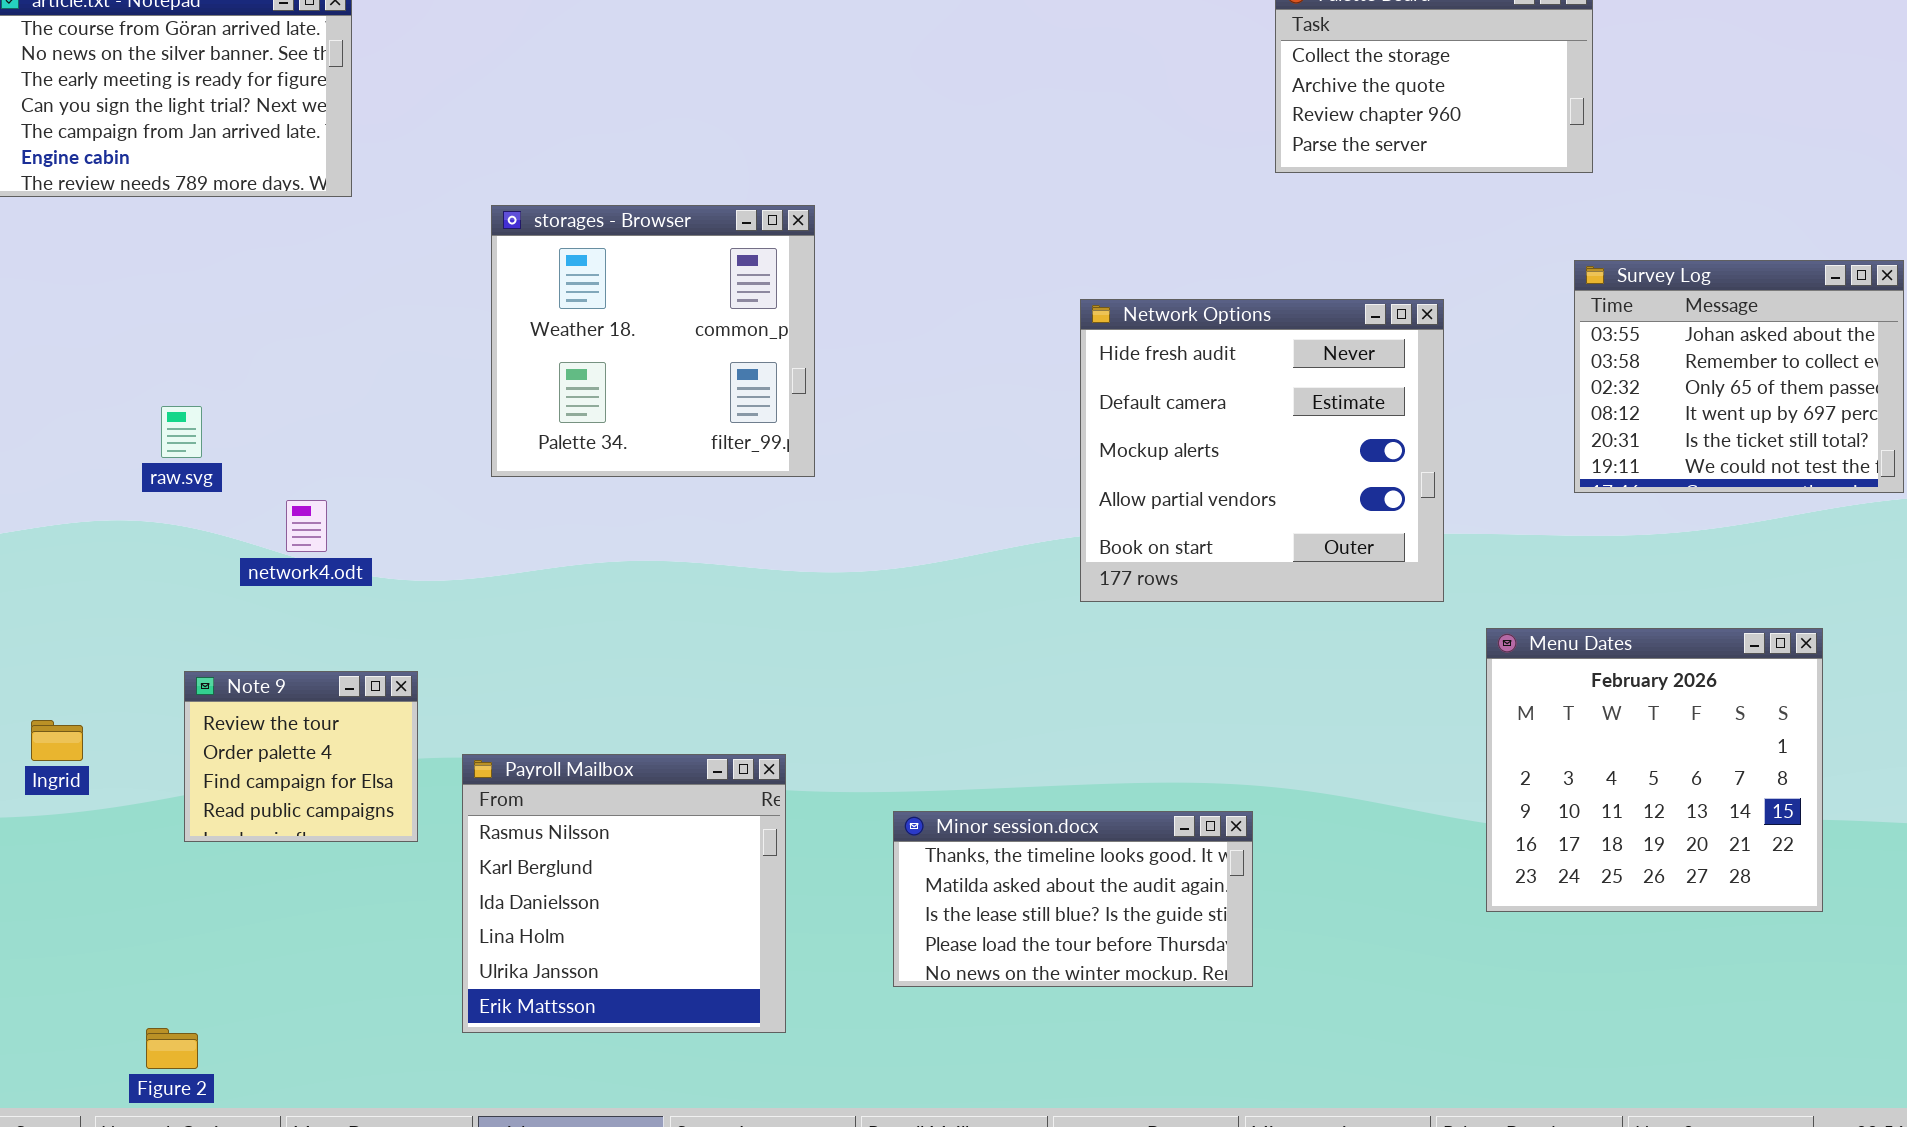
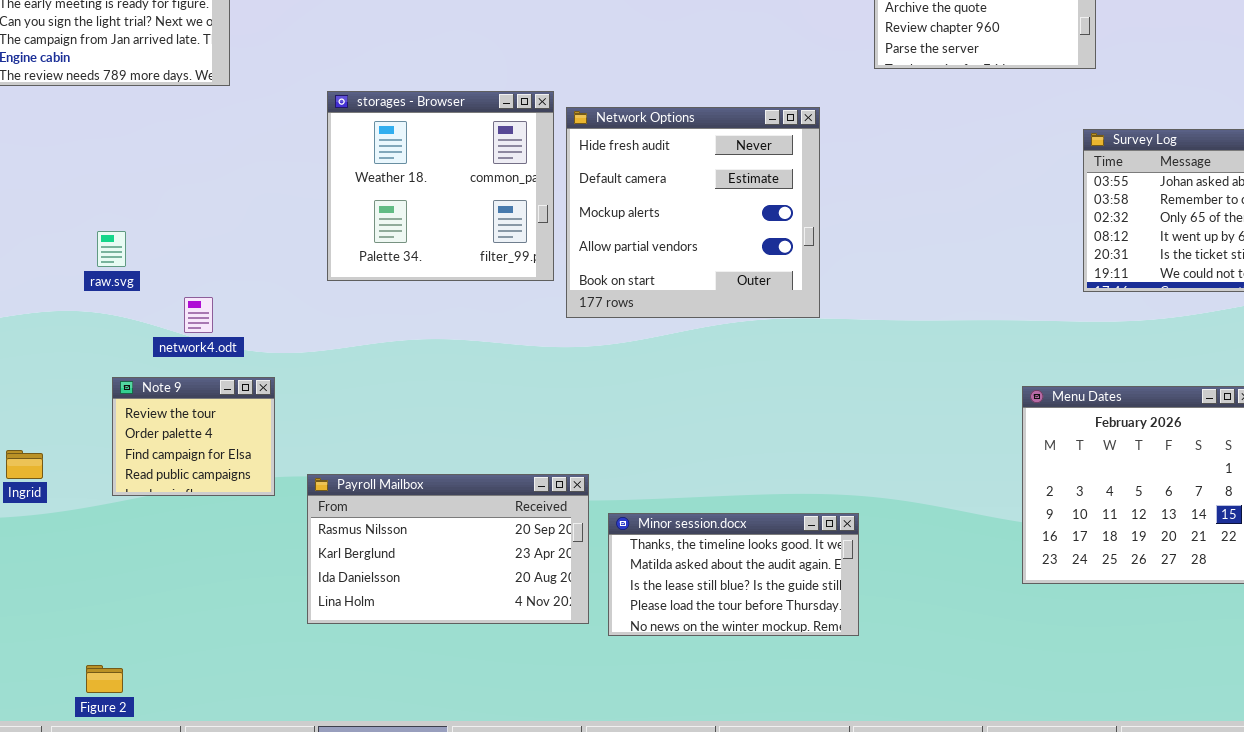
Network Options: [1080,299,1444,602] -> [566,107,820,318], moved
Note 9: [184,671,418,842] -> [112,377,275,496], moved
Payroll Mailbox: [462,754,786,1033] -> [307,474,589,624], resized

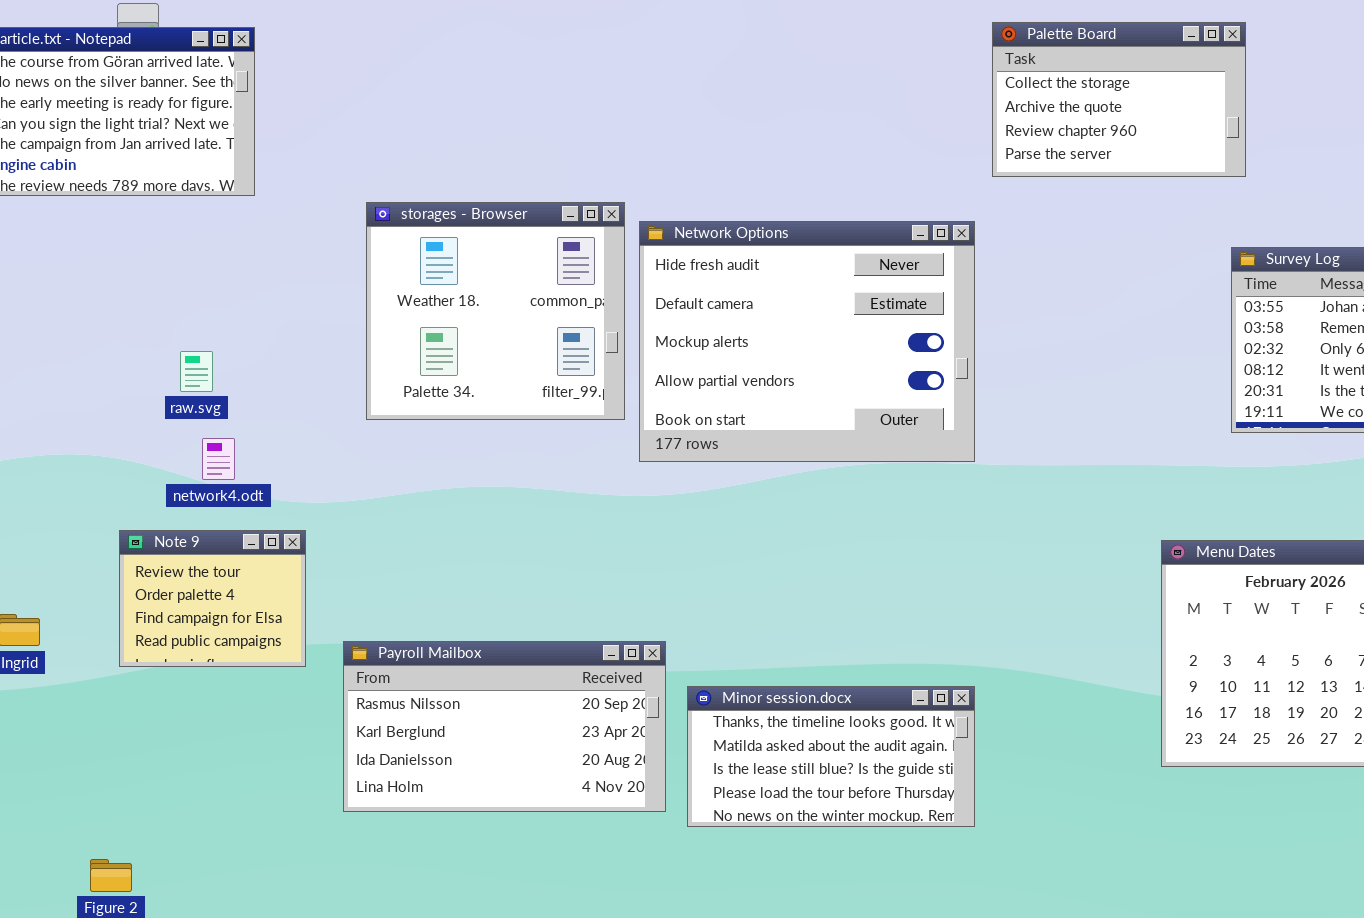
Network Options: [566,107,820,318] -> [639,221,975,462], resized
raw.svg: [97,231,126,267] -> [180,351,213,392], moved

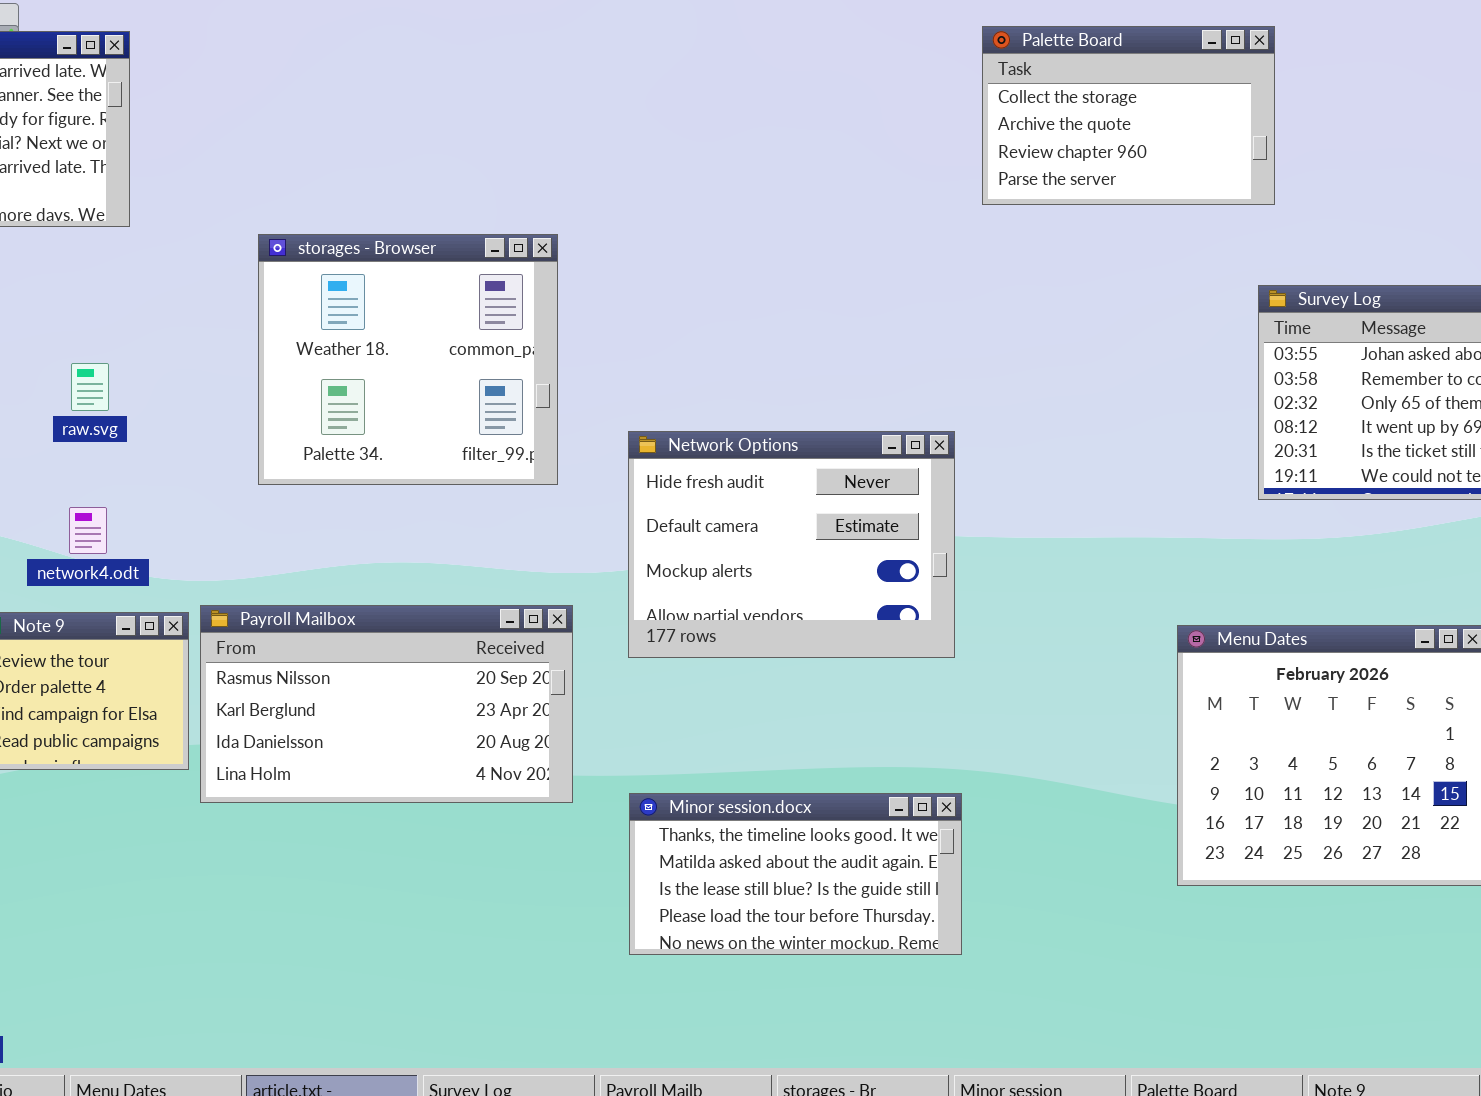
Network Options: [639,221,975,462] -> [628,431,955,658], moved, resized
raw.svg: [180,351,213,392] -> [71,363,109,411], moved
Payroll Mailbox: [343,641,666,812] -> [200,605,573,803], moved

